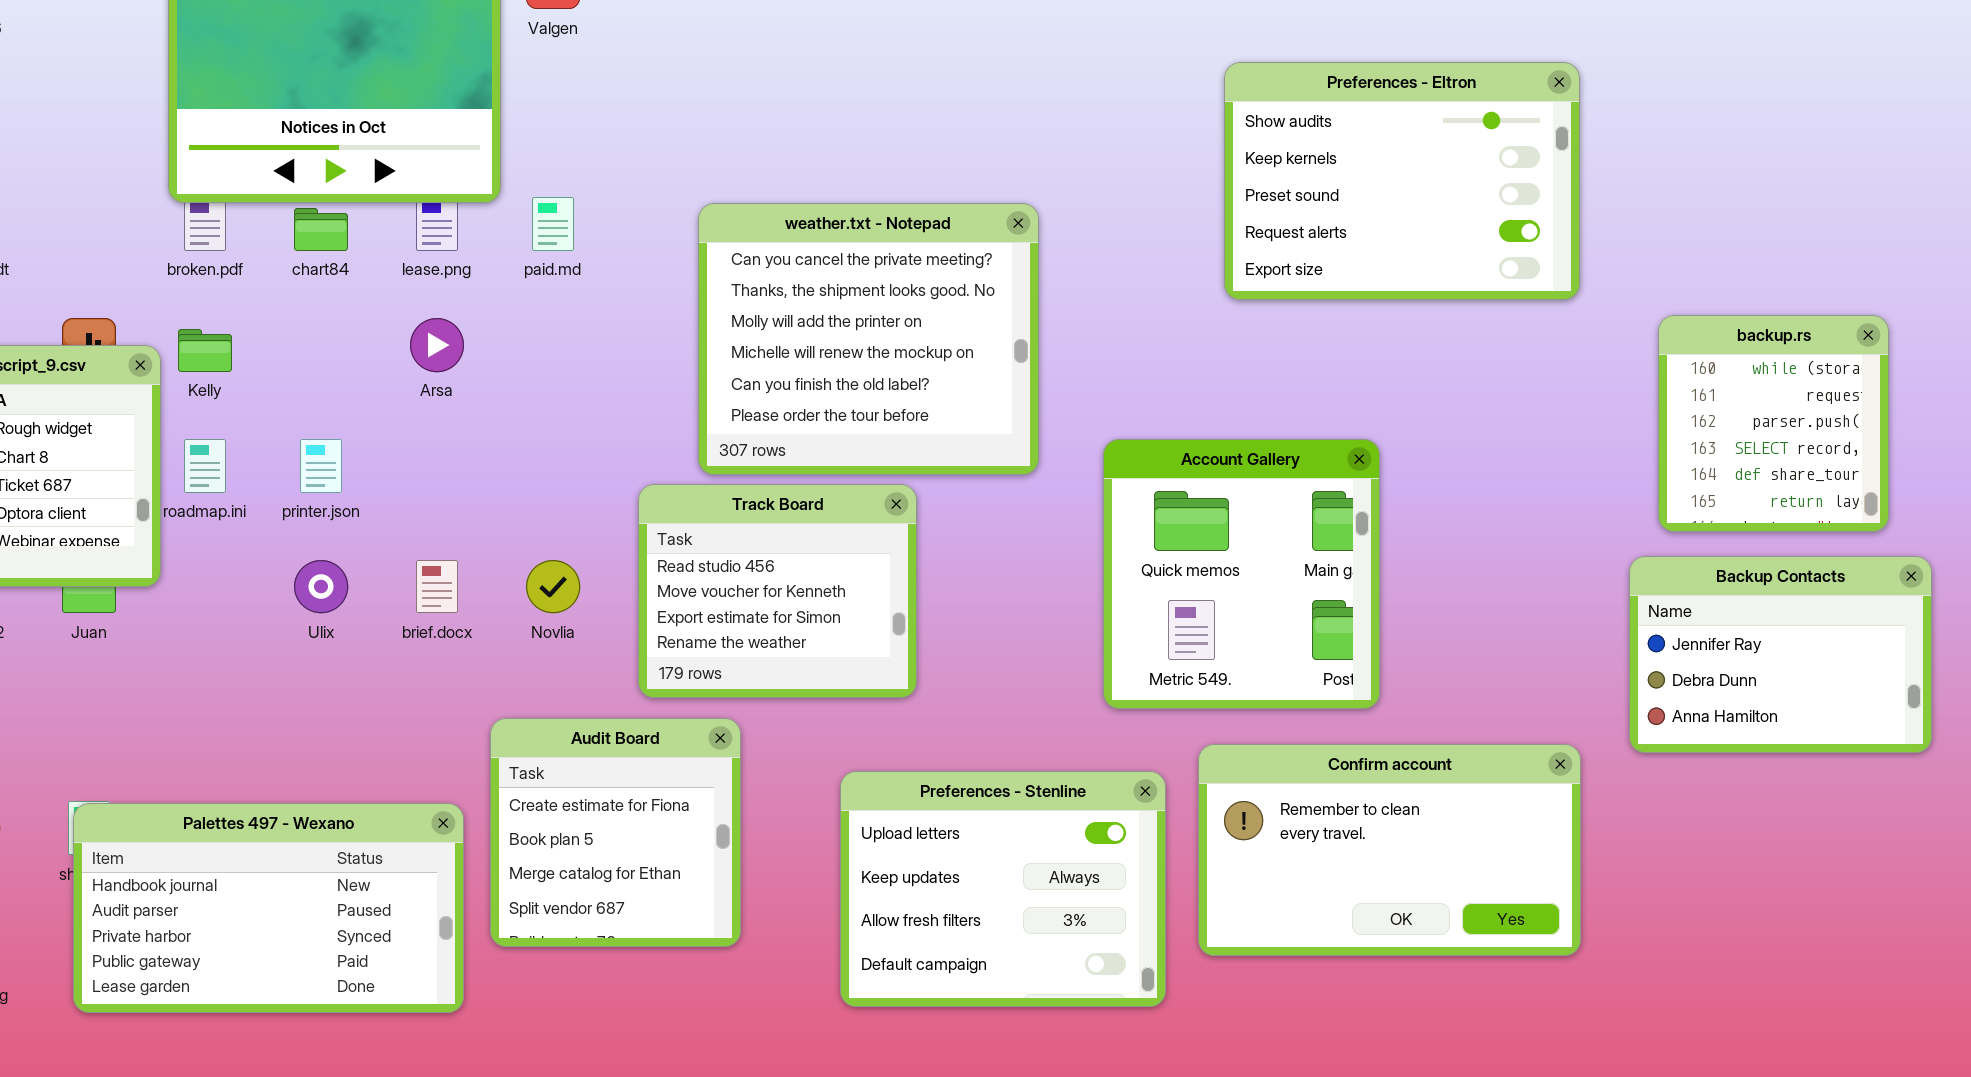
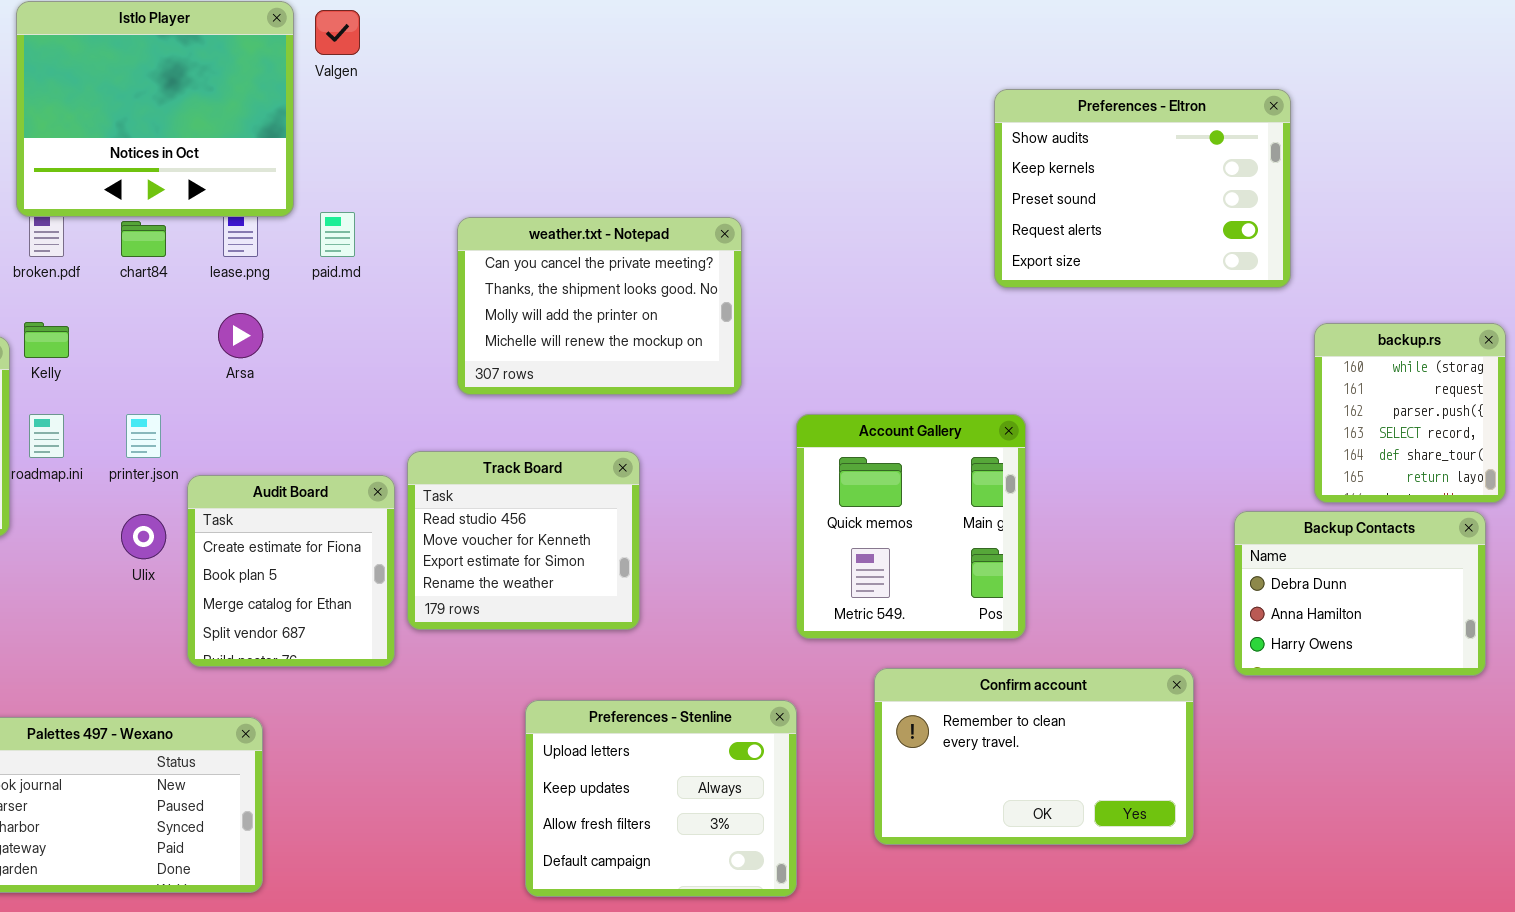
Preferences - Eltron: [1224,62,1580,300] -> [994,89,1291,288], moved
weather.txt - Notepad: [698,203,1039,475] -> [457,217,742,395], resized
backup.rs: [1658,315,1889,532] -> [1314,323,1506,503], moved
Backup Contacts: [1629,556,1932,753] -> [1234,511,1486,676], scrolled down 1 row
Audit Board: [490,718,741,947] -> [187,475,395,667], moved
Preferences - Stenline: [840,771,1166,1007] -> [525,700,797,897], moved

